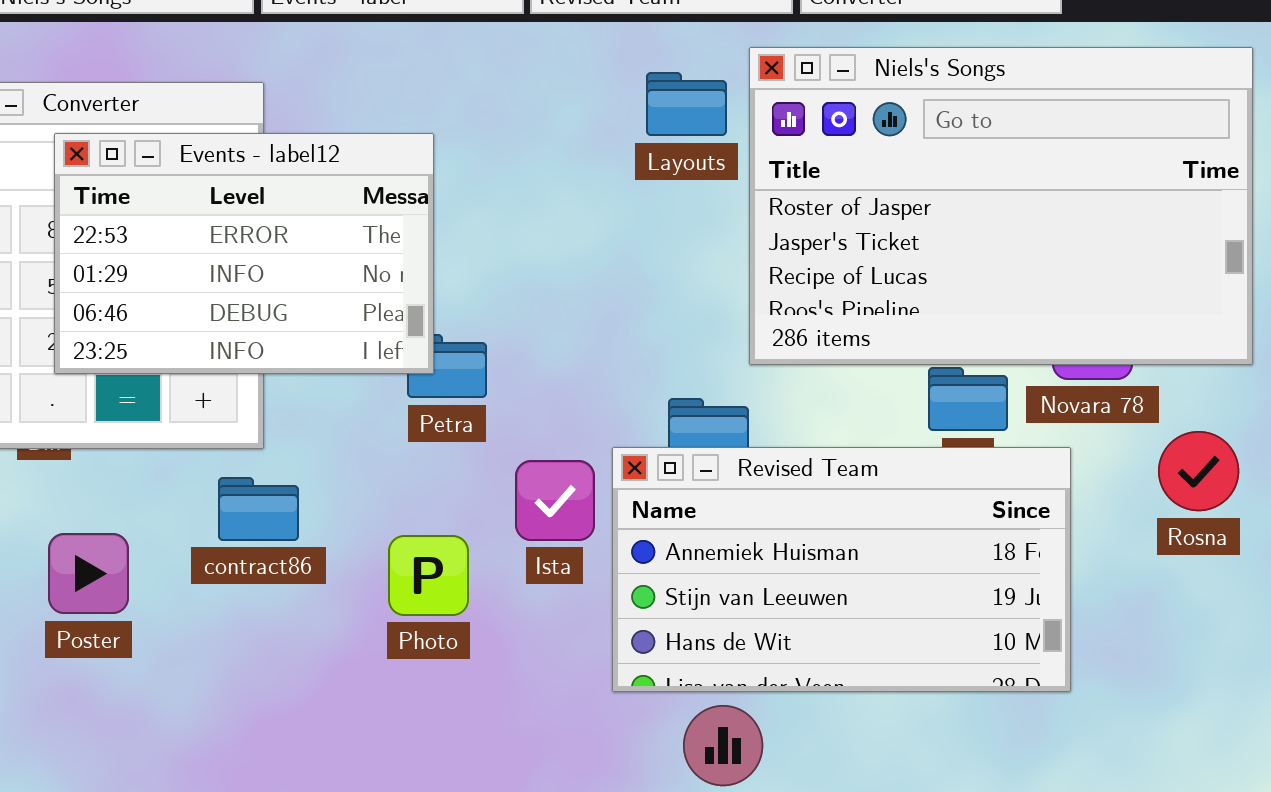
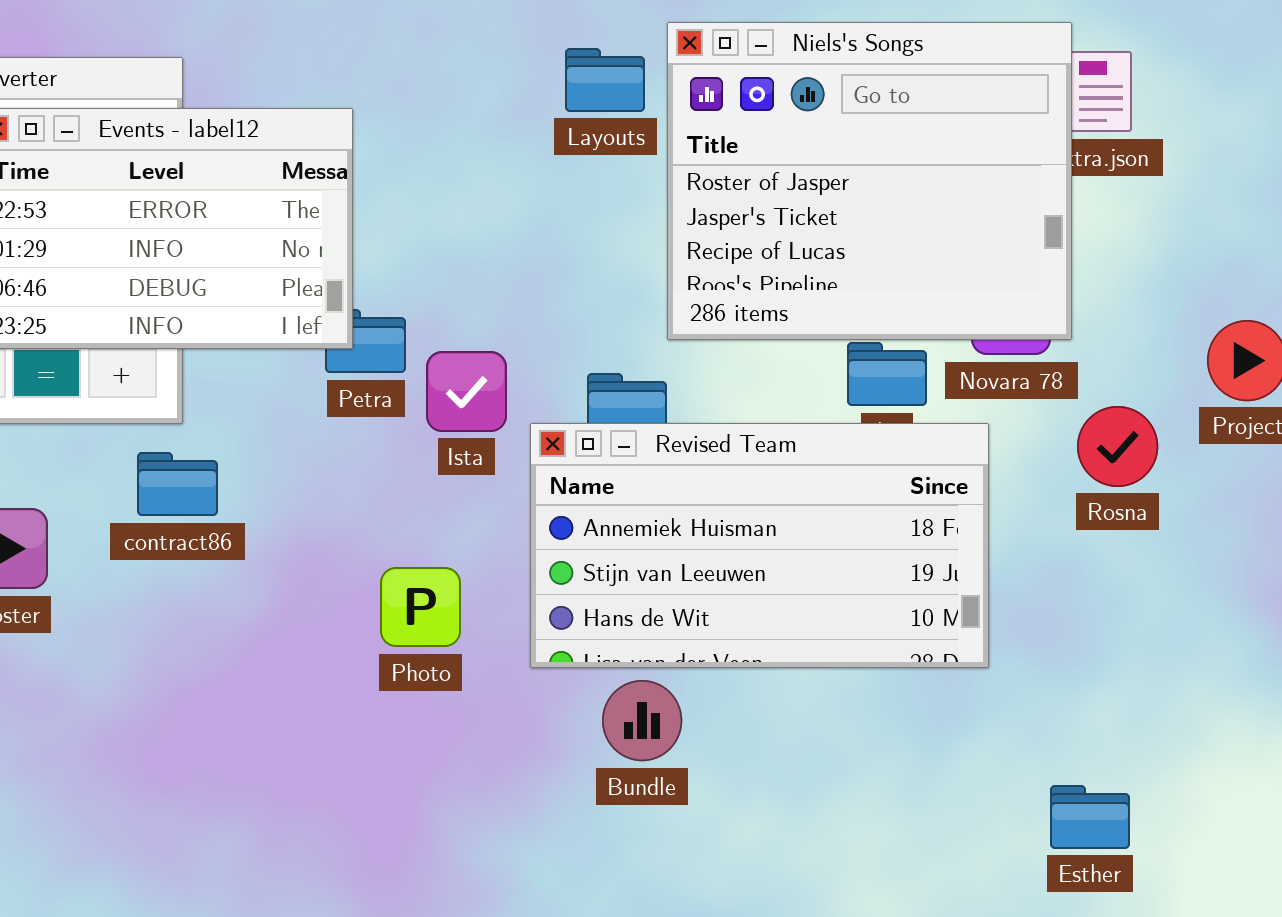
Niels's Songs: [749,47,1253,365] -> [667,22,1072,340], resized
Ista: [515,460,595,541] -> [426,351,507,432], moved
Photo: [388,535,469,616] -> [380,567,461,647], moved

